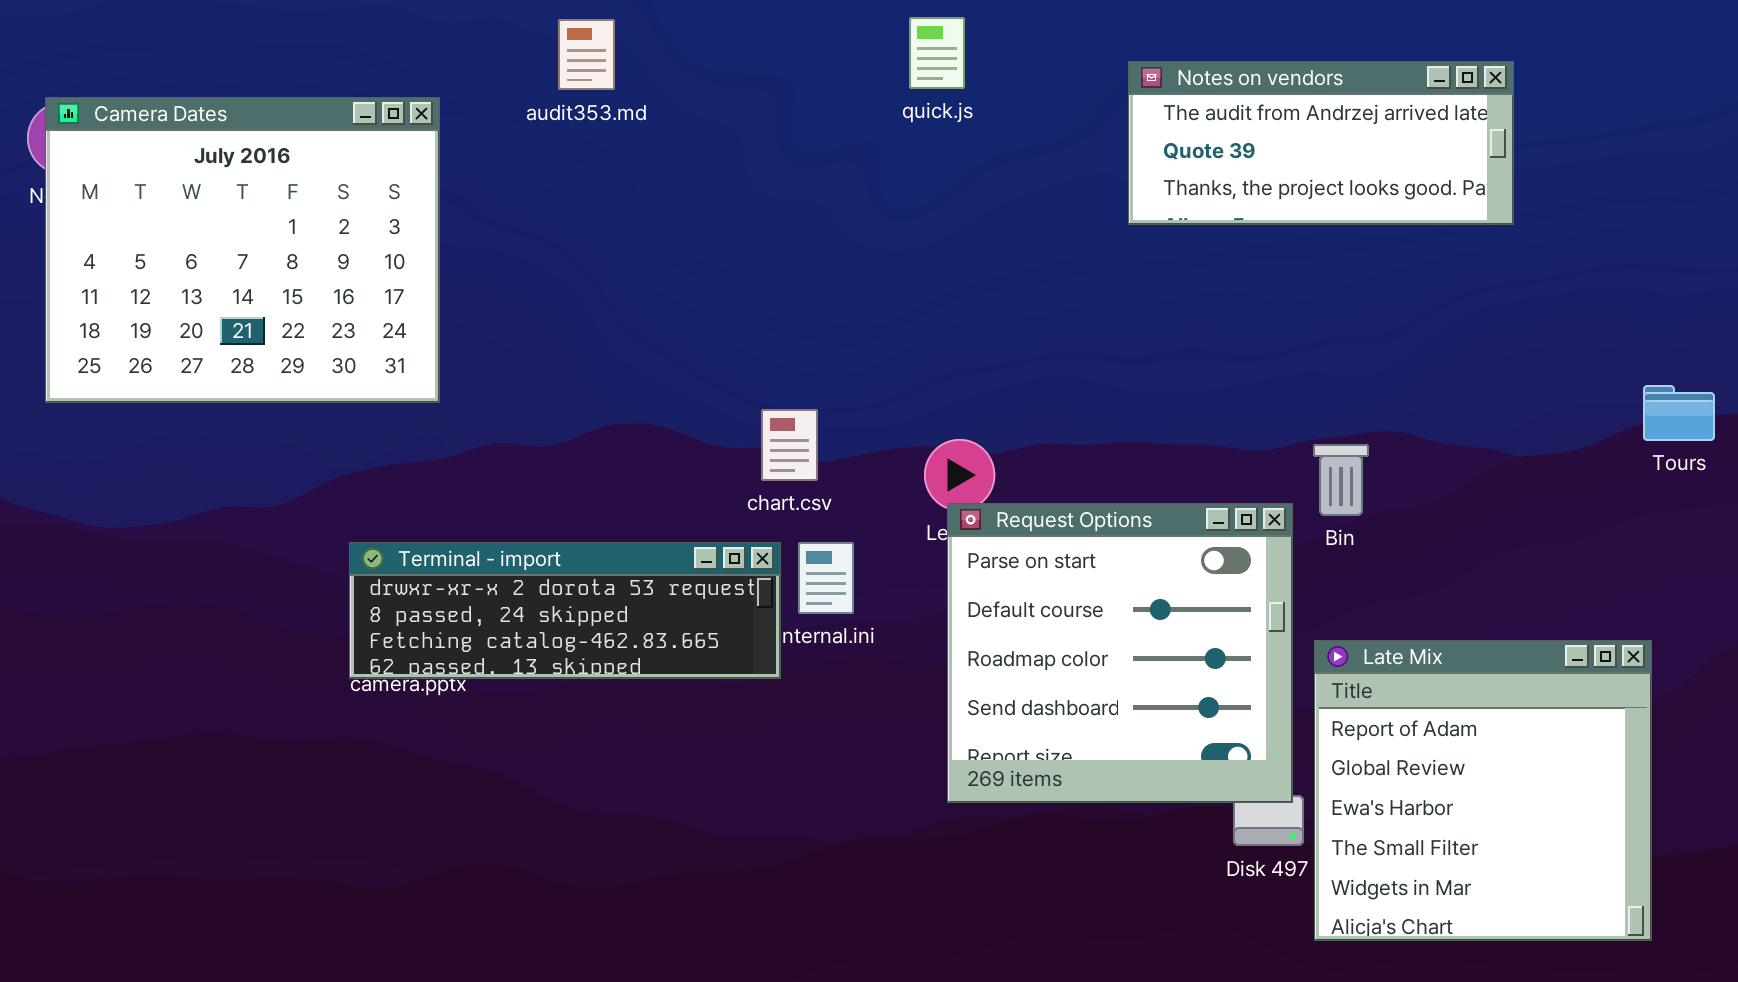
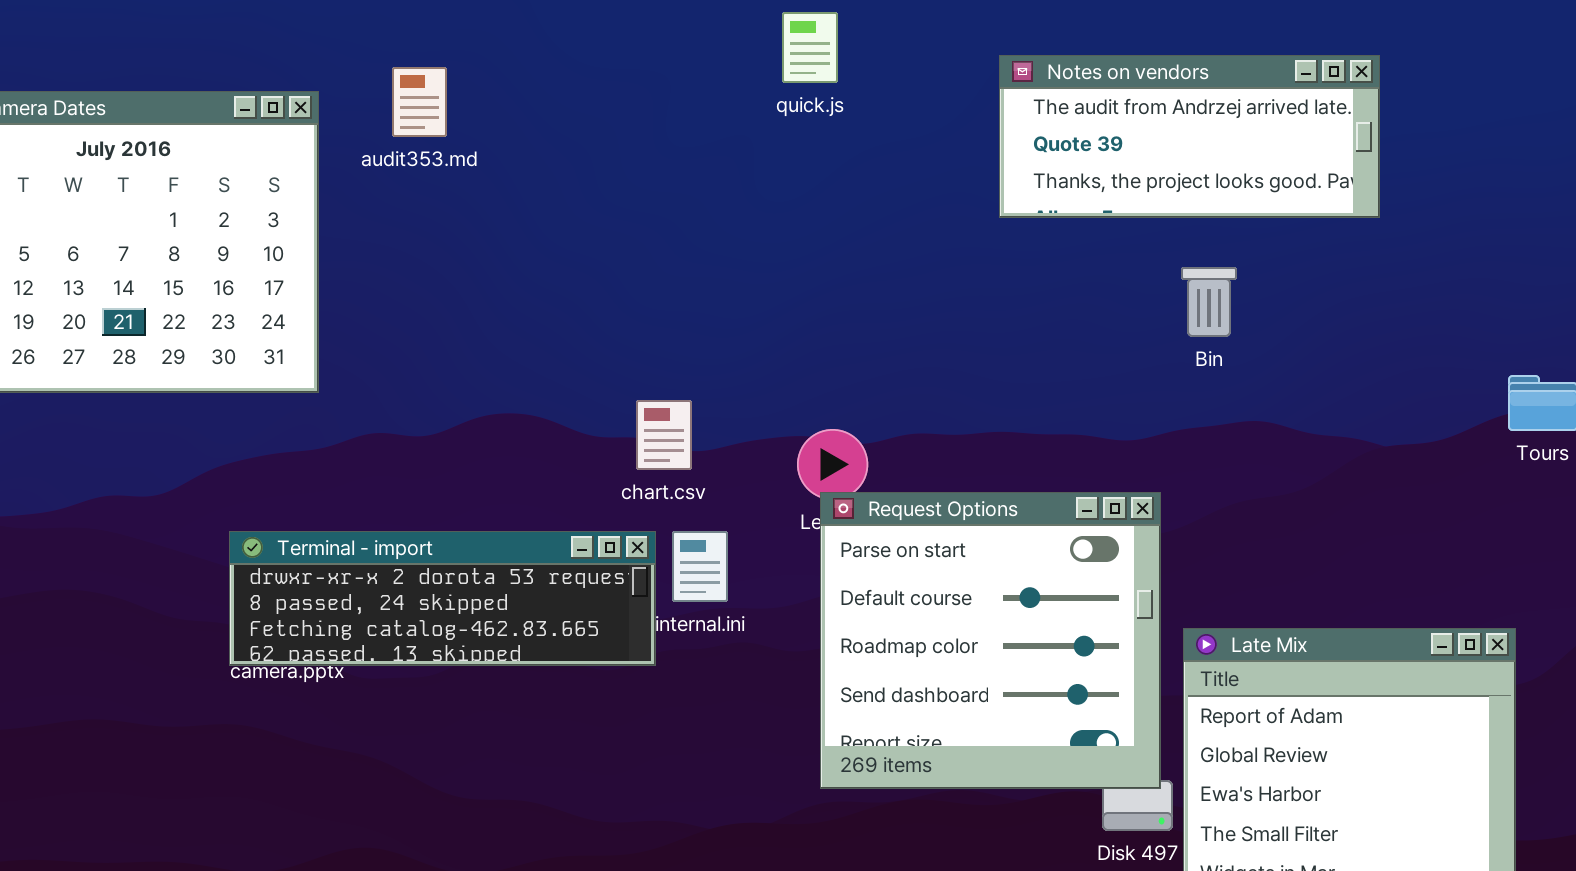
audit353.md: [558,19,615,90] -> [392,67,447,137], moved
Bin: [1313,444,1369,516] -> [1181,267,1237,337], moved

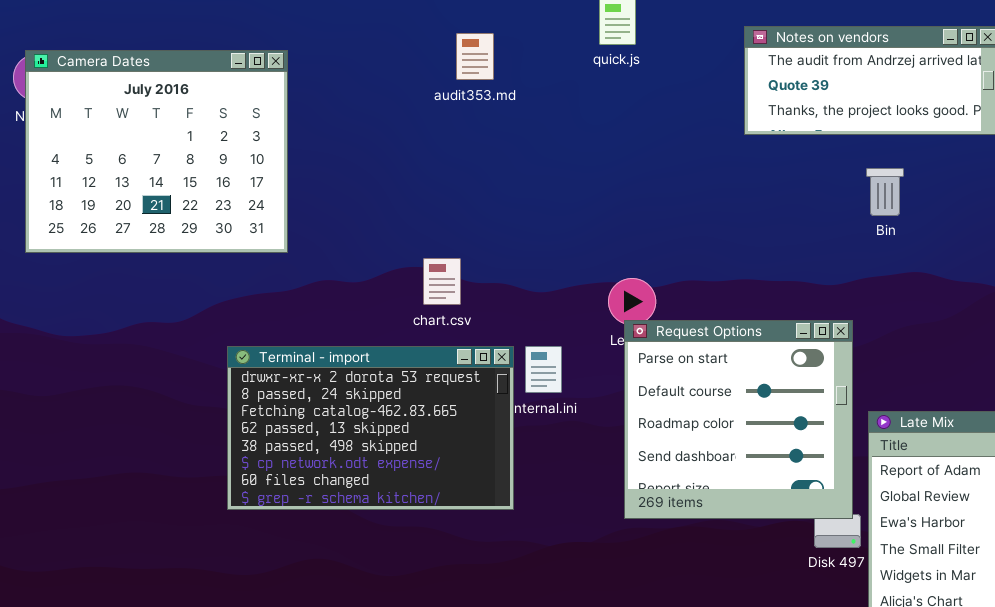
audit353.md: [392,67,447,137] -> [456,33,494,80], moved
chart.csv: [636,400,692,470] -> [423,258,461,305], moved
Terminal - import: [229,531,656,666] -> [227,346,514,510], resized

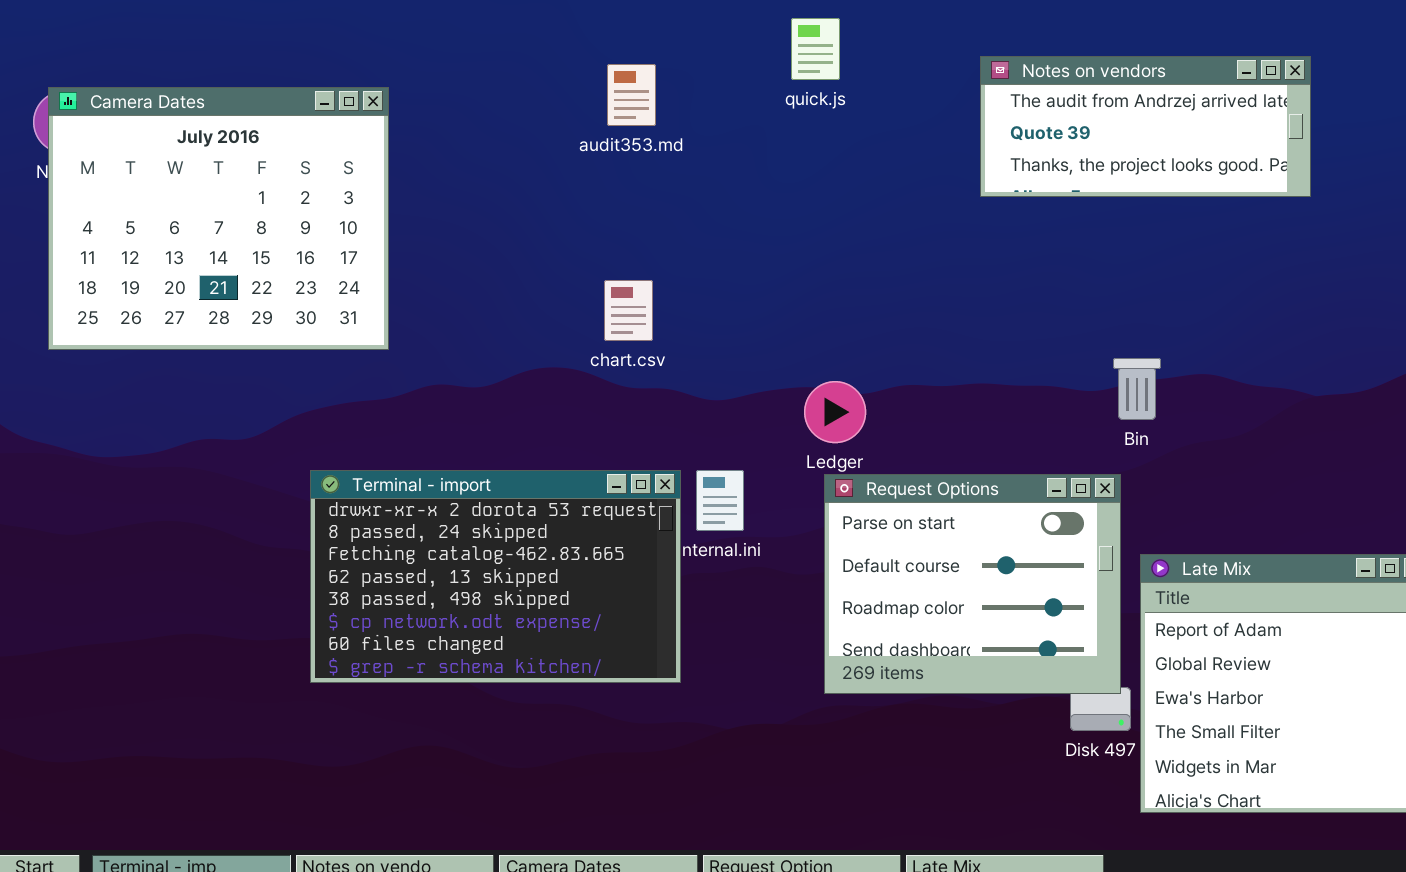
Bin: [866,168,904,216] -> [1113,358,1161,420], moved
chart.csv: [423,258,461,305] -> [604,280,653,341], moved
Request Options: [624,320,853,519] -> [824,474,1121,694], resized

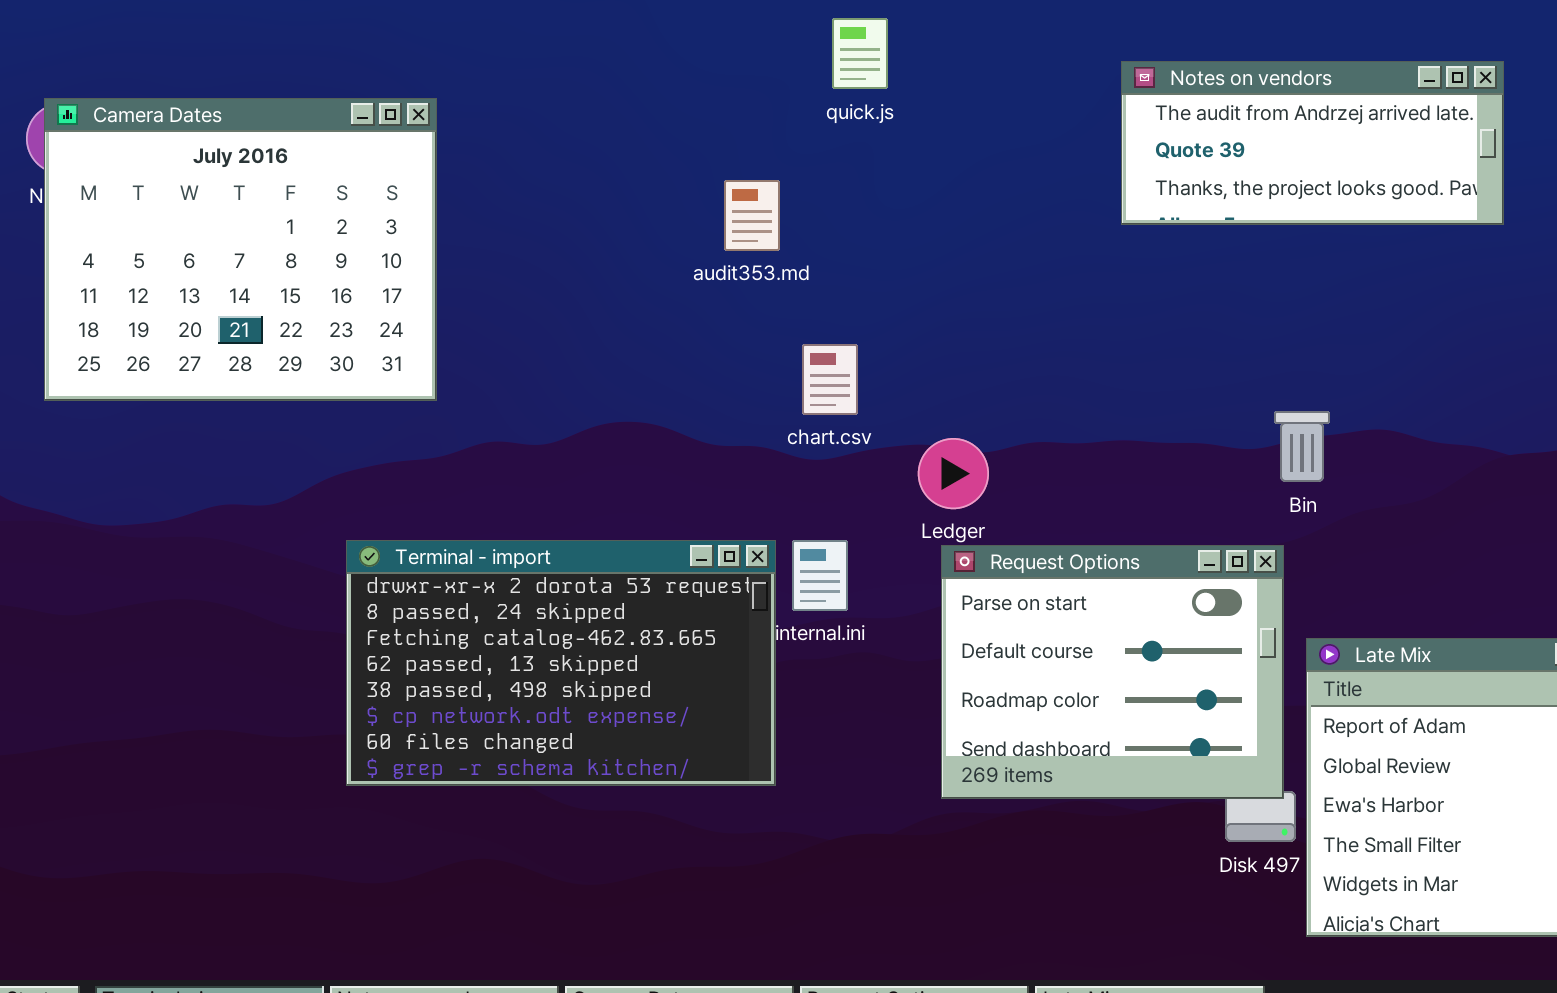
quick.js: [791,18,840,80] -> [832,18,888,89], moved
audit353.md: [607,64,656,126] -> [724,180,780,251], moved
chart.csv: [604,280,653,341] -> [802,344,858,415], moved

